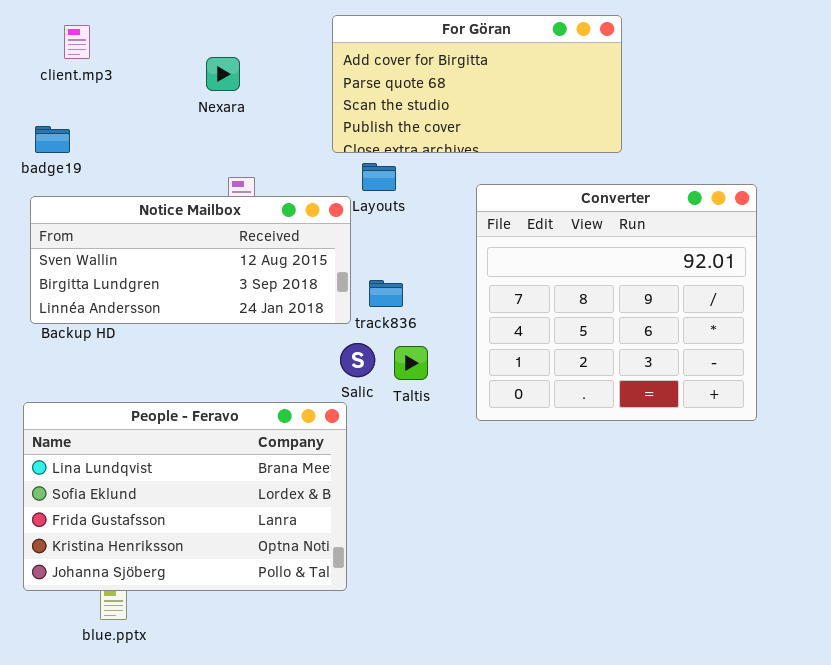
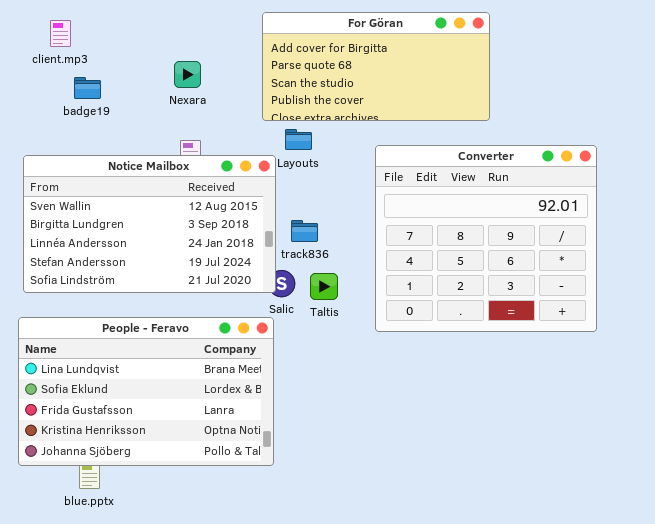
Nexara: [206,57,240,91] -> [174,61,201,88], moved
badge19: [35,126,70,153] -> [74,77,101,99], moved
Notice Mailbox: [30,196,351,324] -> [23,155,276,293], resized

